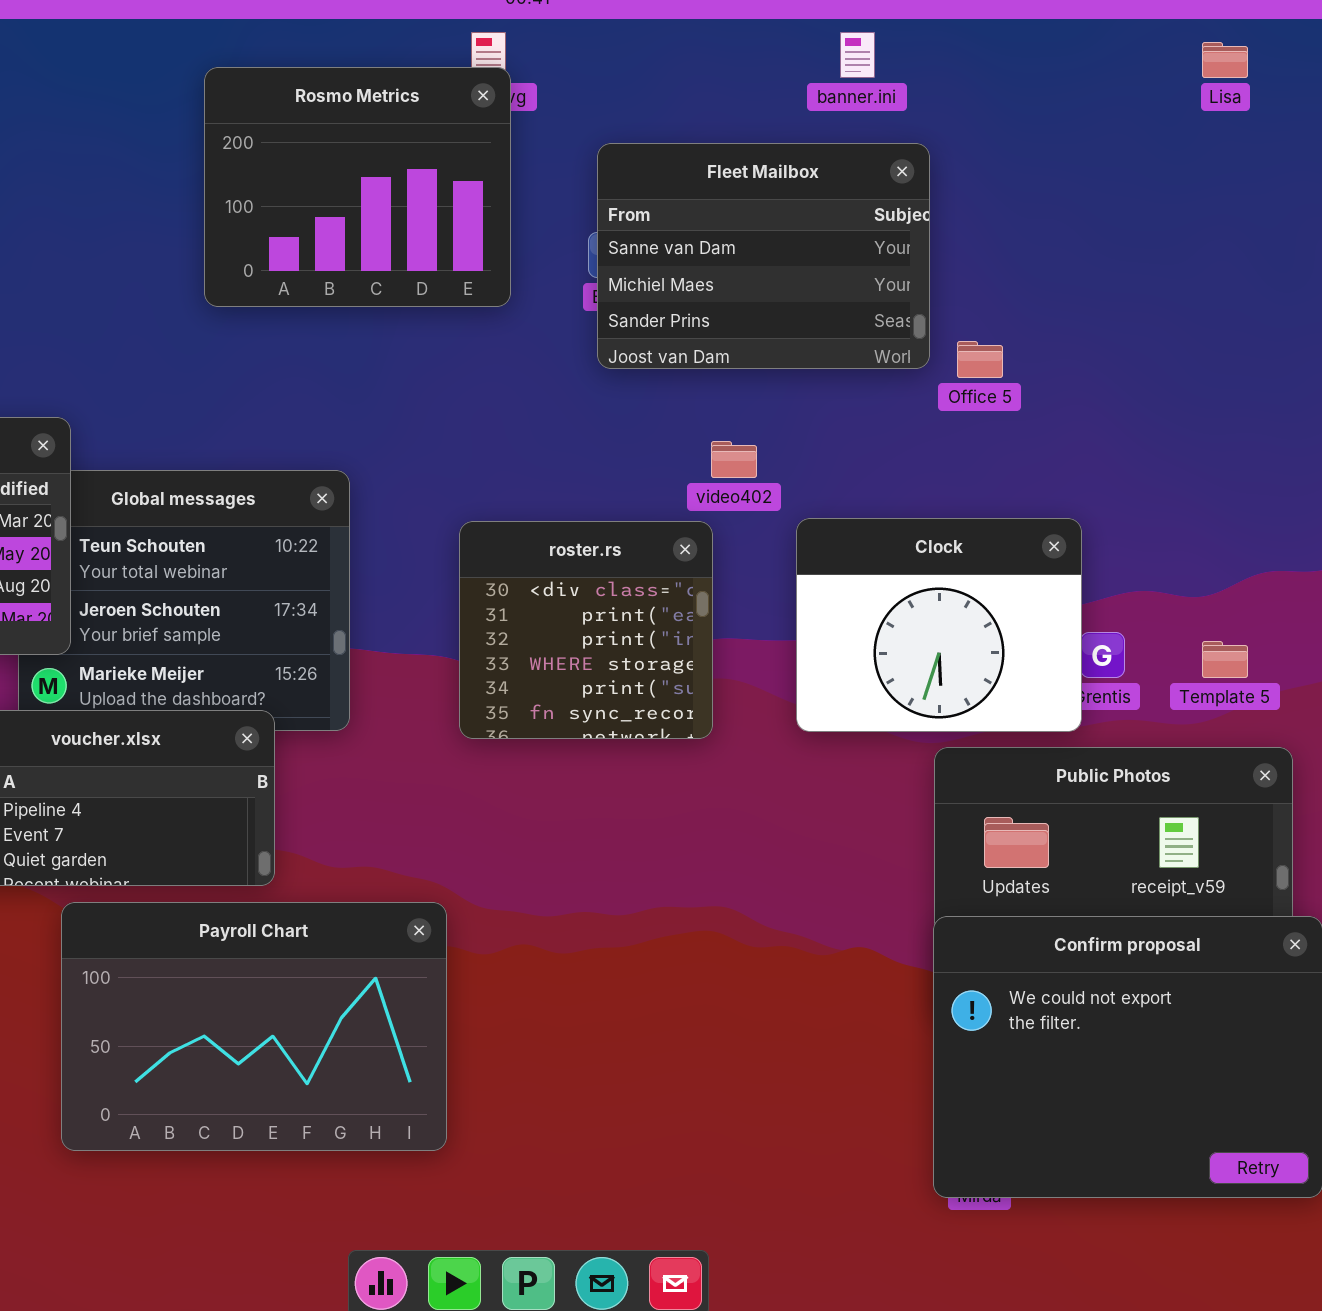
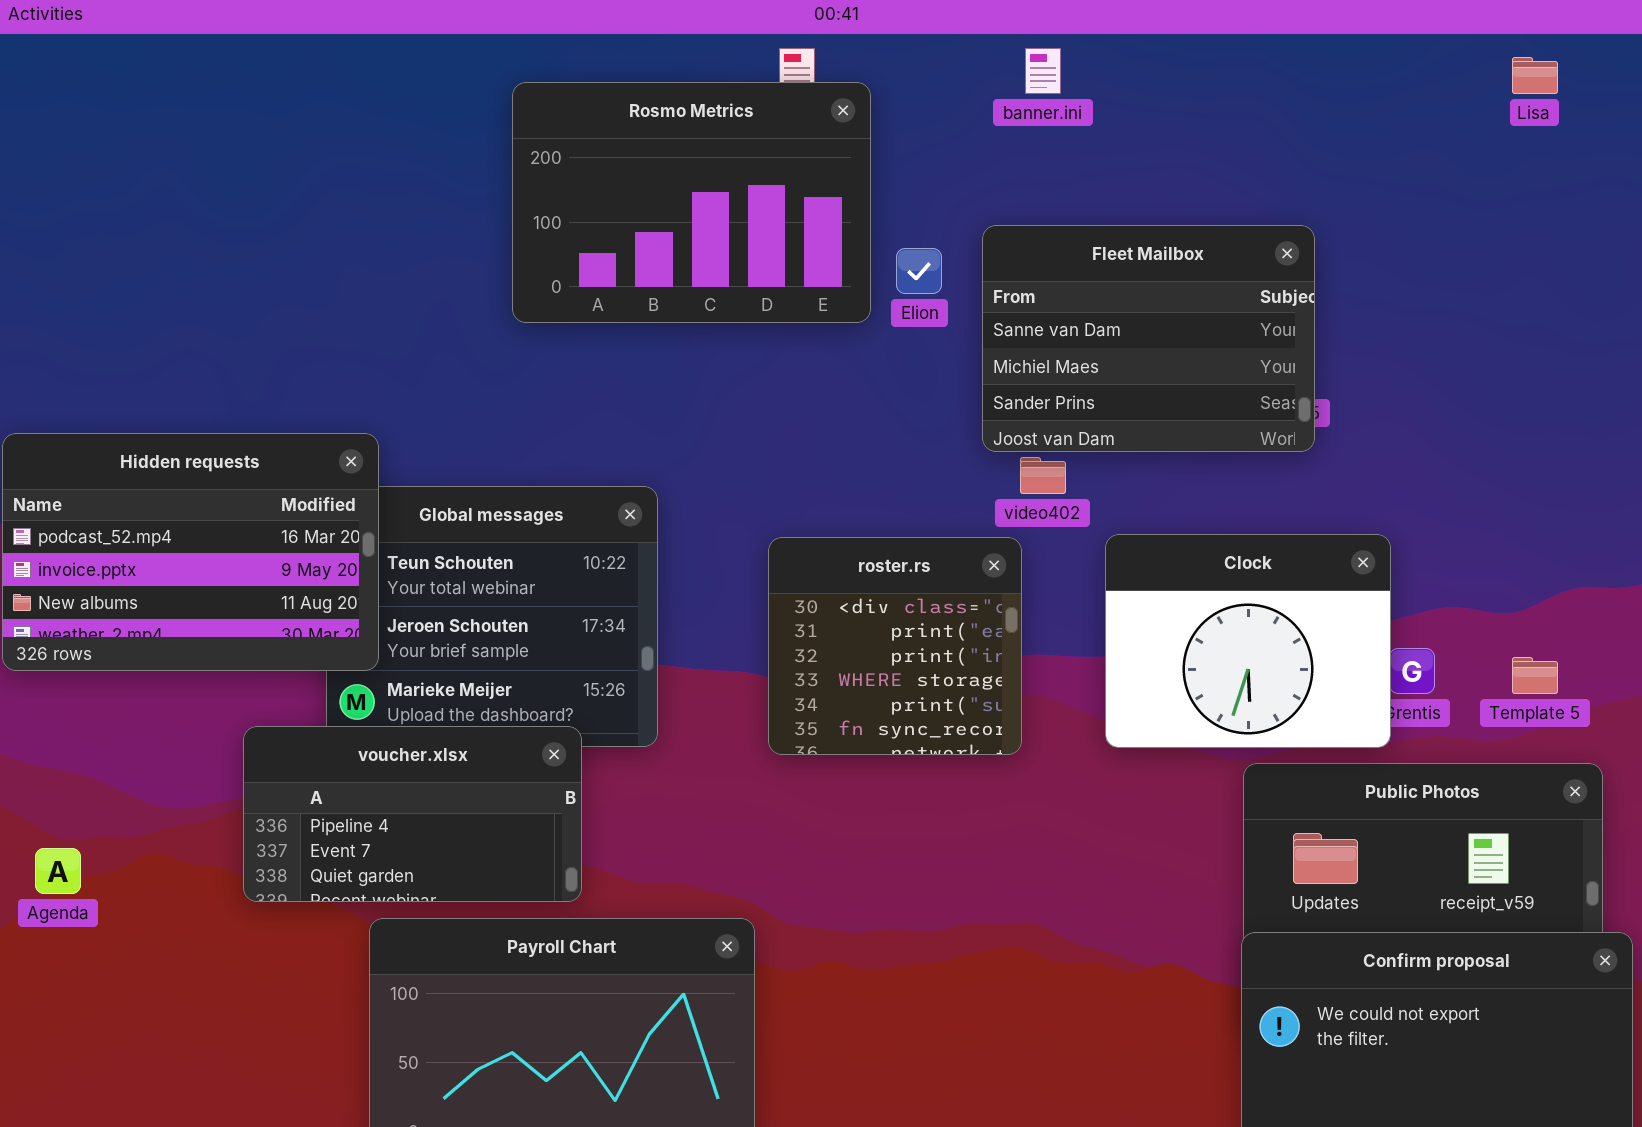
banner.ini: [840,32,875,78] -> [1025,48,1061,94], moved
Rosmo Metrics: [204,67,511,307] -> [512,82,871,323], resized
Fleet Mailbox: [597,143,930,369] -> [982,225,1315,452], moved

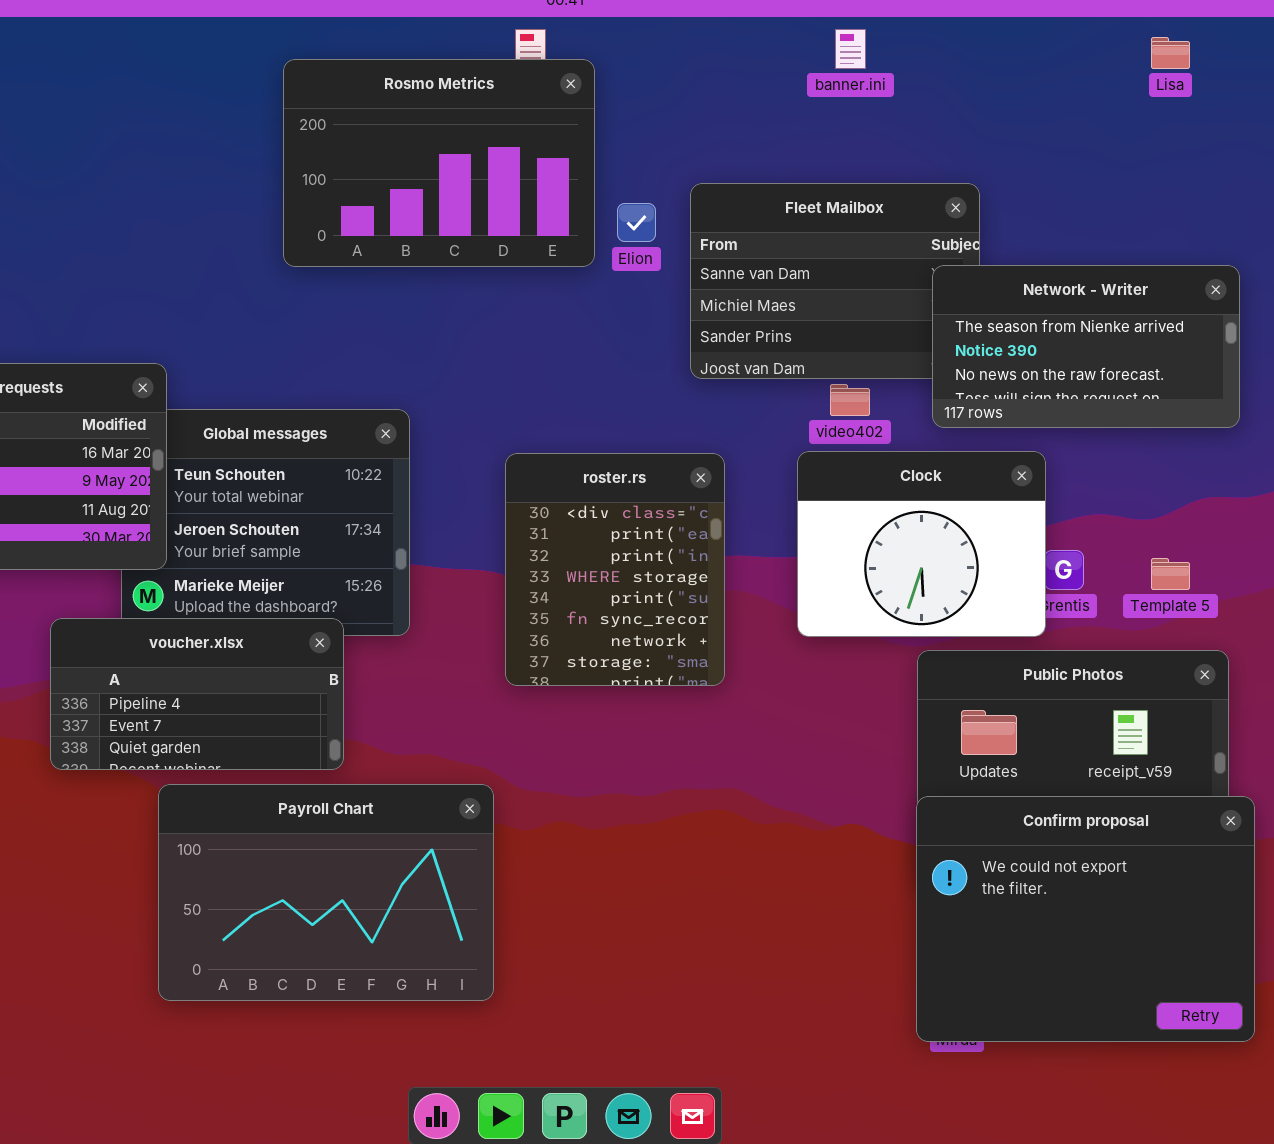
banner.ini: [1025,48,1061,94] -> [835,29,866,69], moved
Network - Writer: none -> [932,265,1240,428], opened
video402: [1020,457,1066,494] -> [830,384,870,416], moved
roster.rs: [768,537,1022,755] -> [505,453,725,686], resized

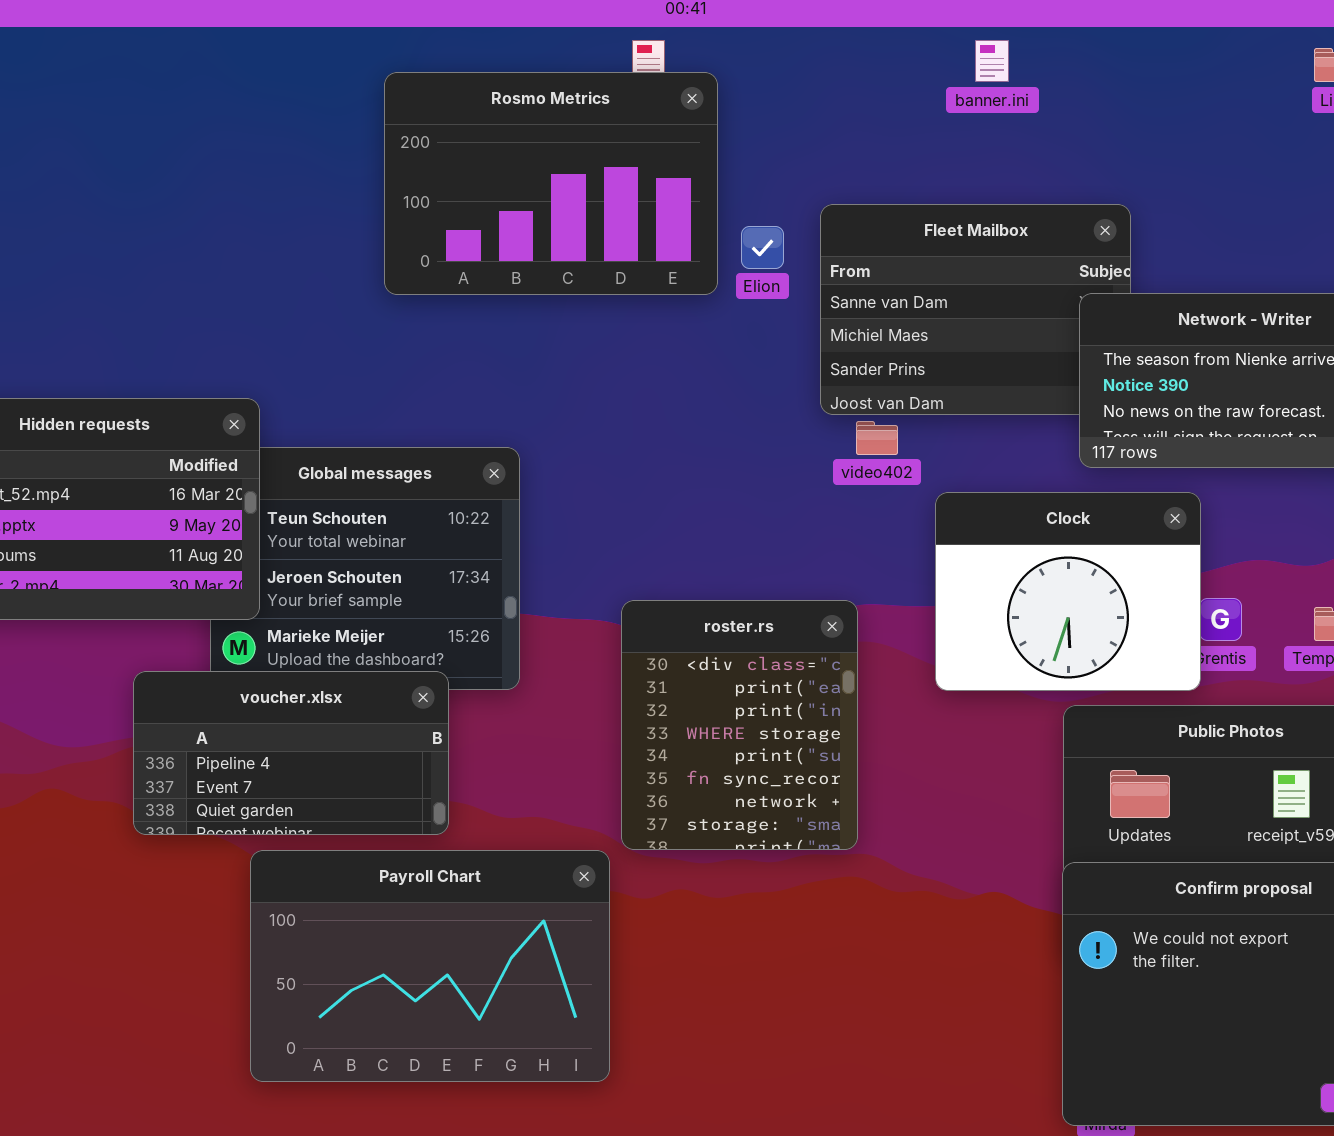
video402: [830,384,870,416] -> [856,421,898,455], moved
roster.rs: [505,453,725,686] -> [621,600,858,850], moved

